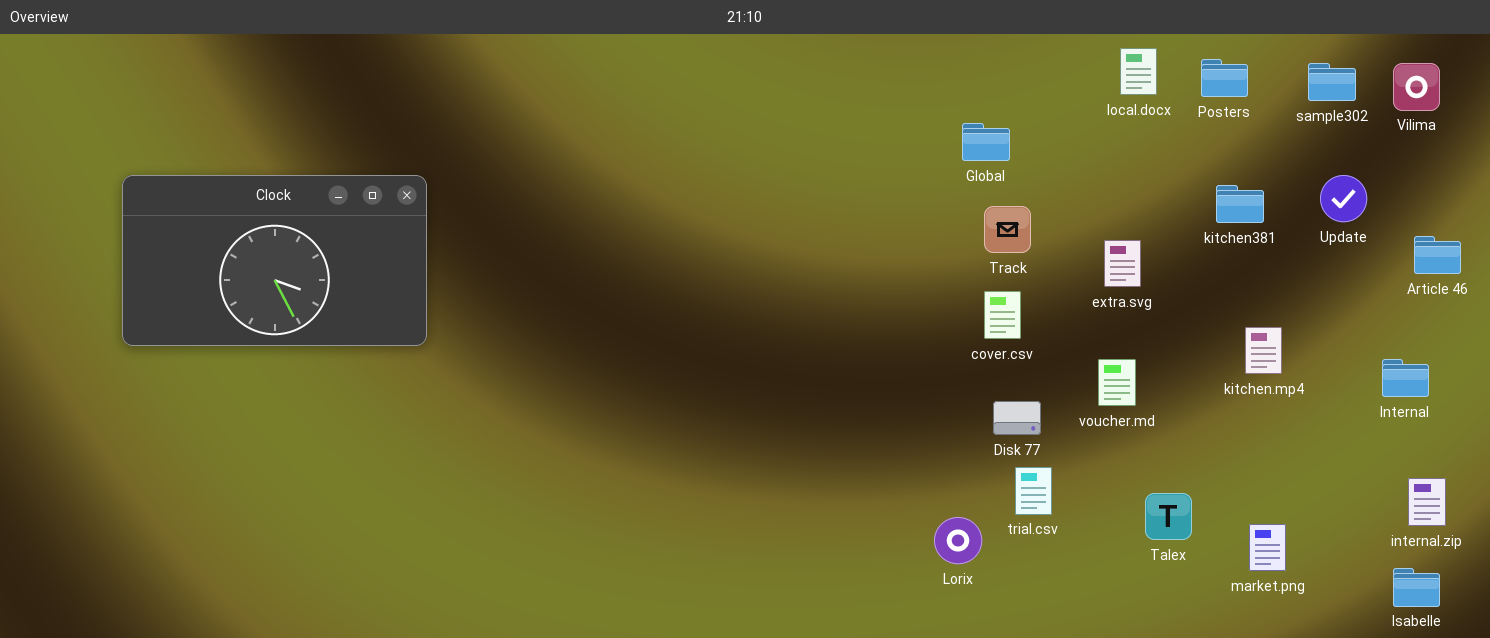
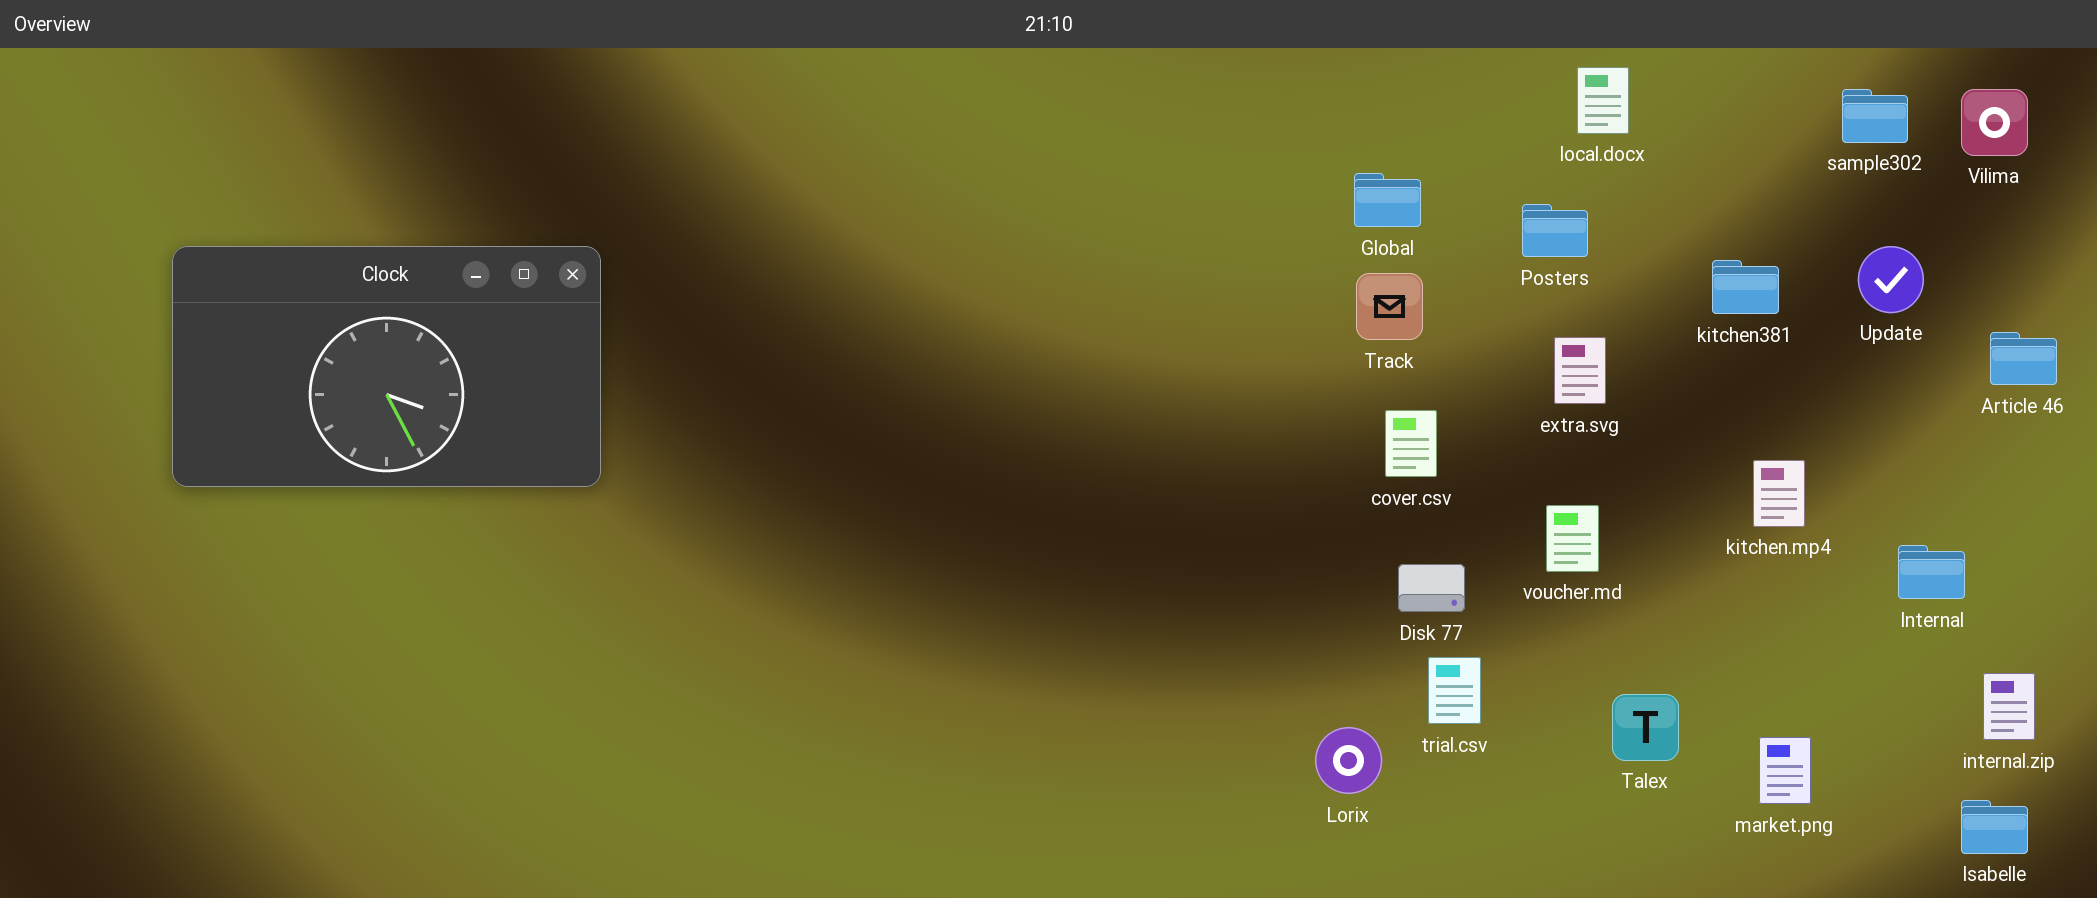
Posters: [1201,59,1248,97] -> [1522,204,1588,257], moved
Track: [984,206,1031,253] -> [1356,273,1423,340], moved
Internal: [1382,359,1429,397] -> [1898,545,1965,599], moved

